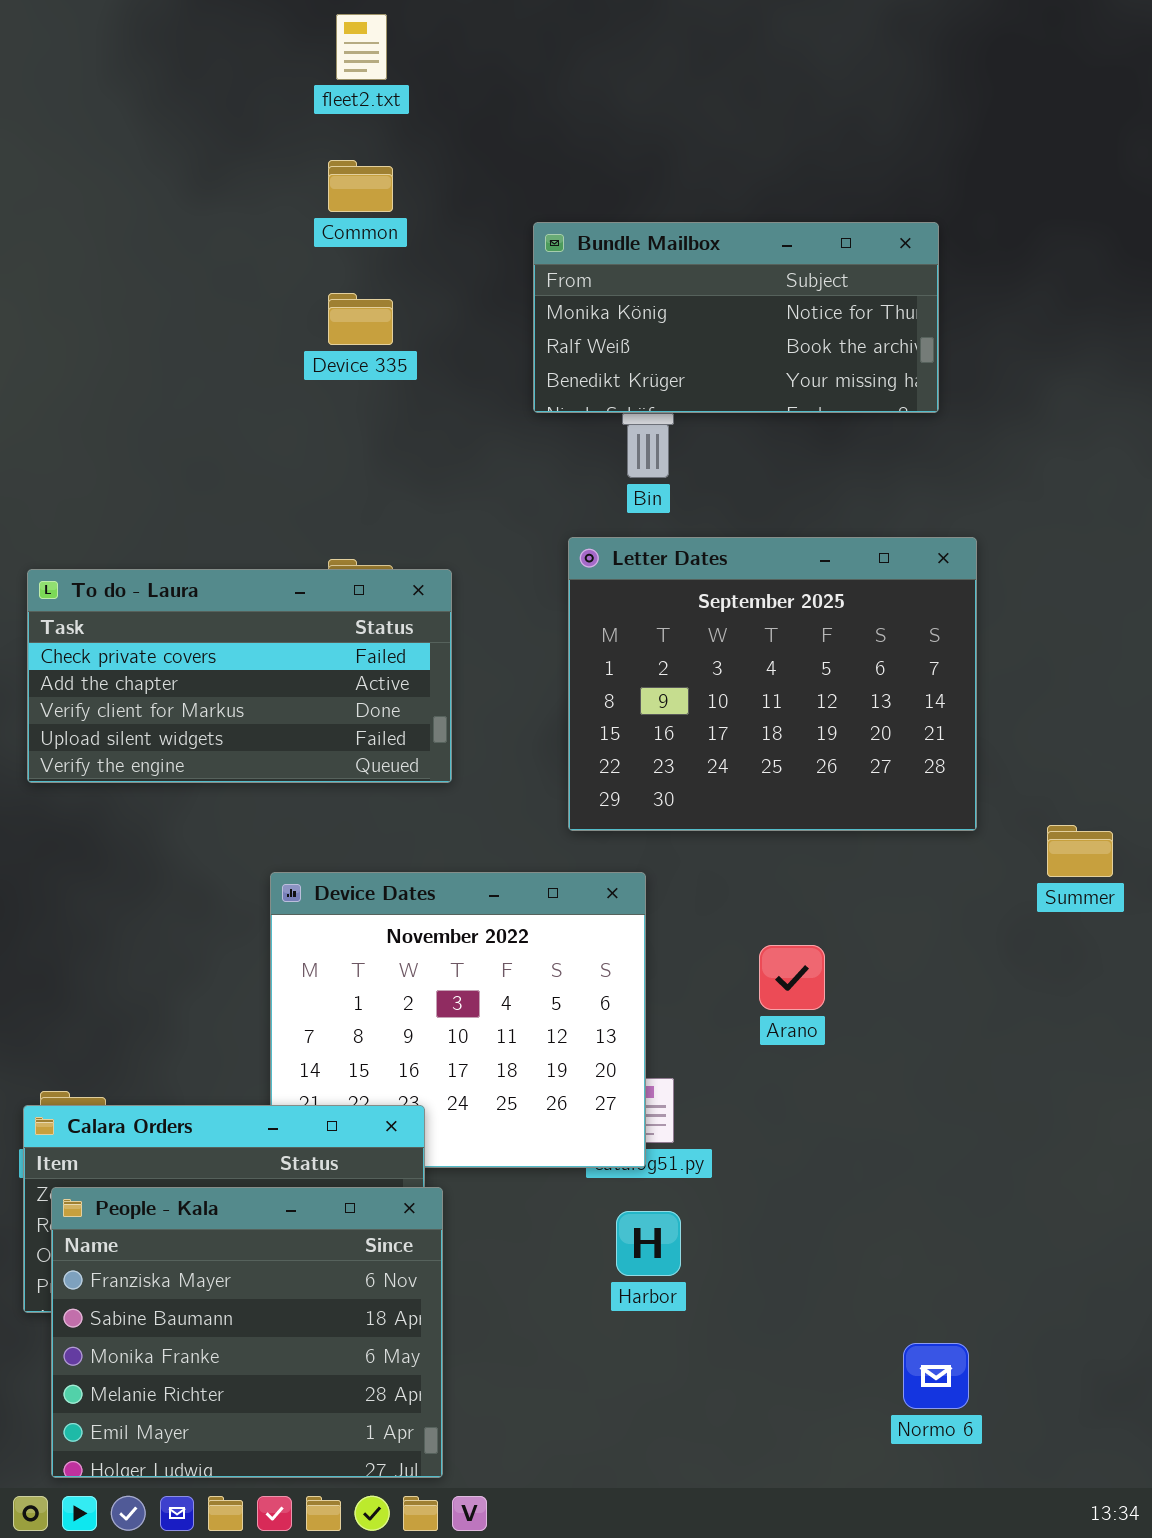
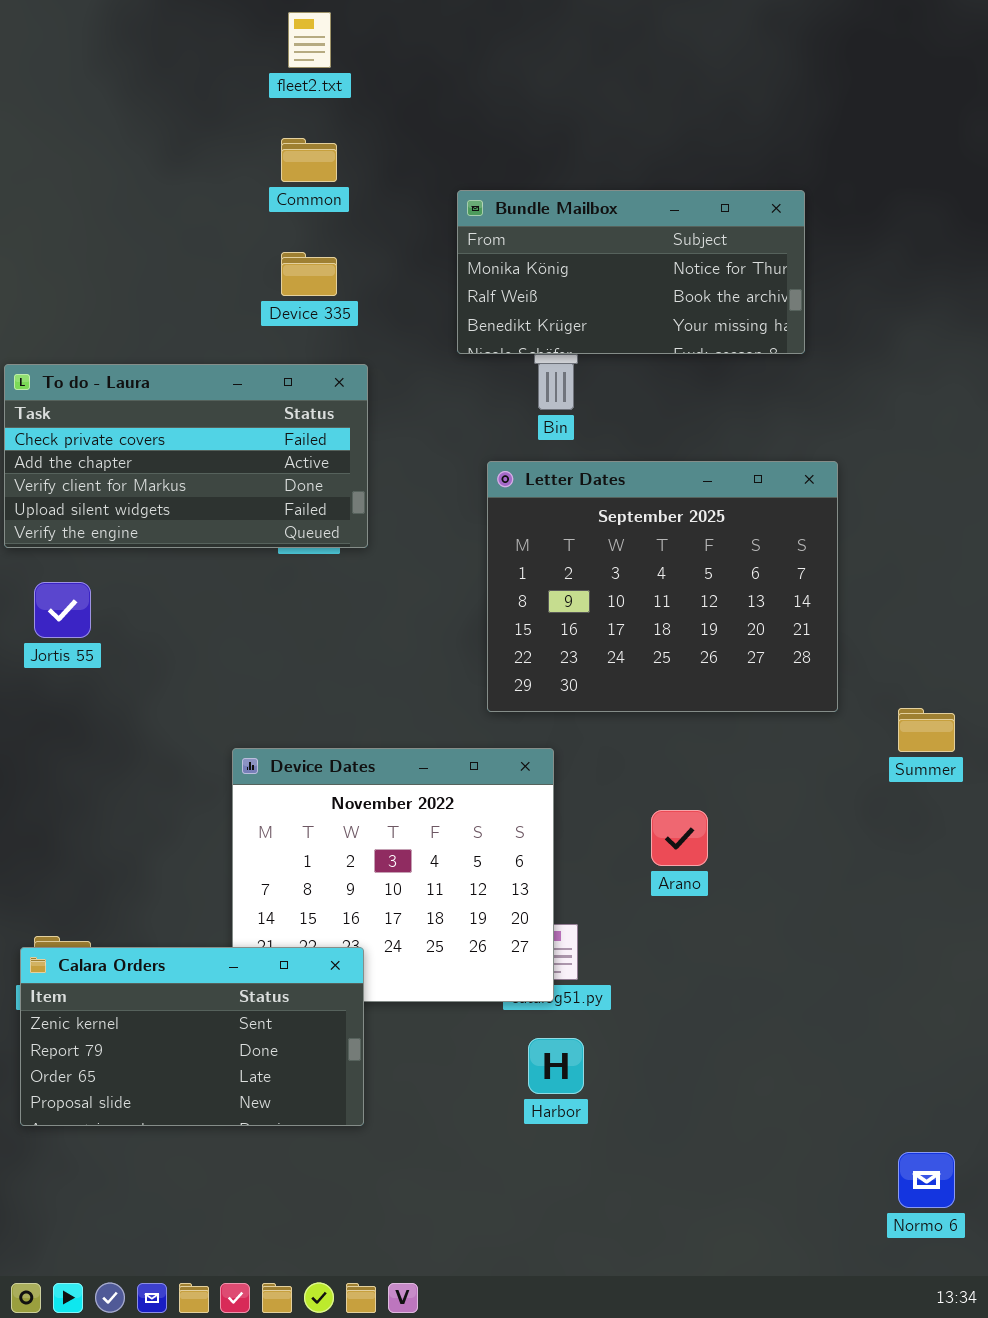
To do - Laura: [27,569,452,783] -> [4,364,368,548], moved
People - Kala: [51,1187,443,1478] -> none, closed
Normo 6: [903,1343,969,1409] -> [898,1152,955,1208], moved

